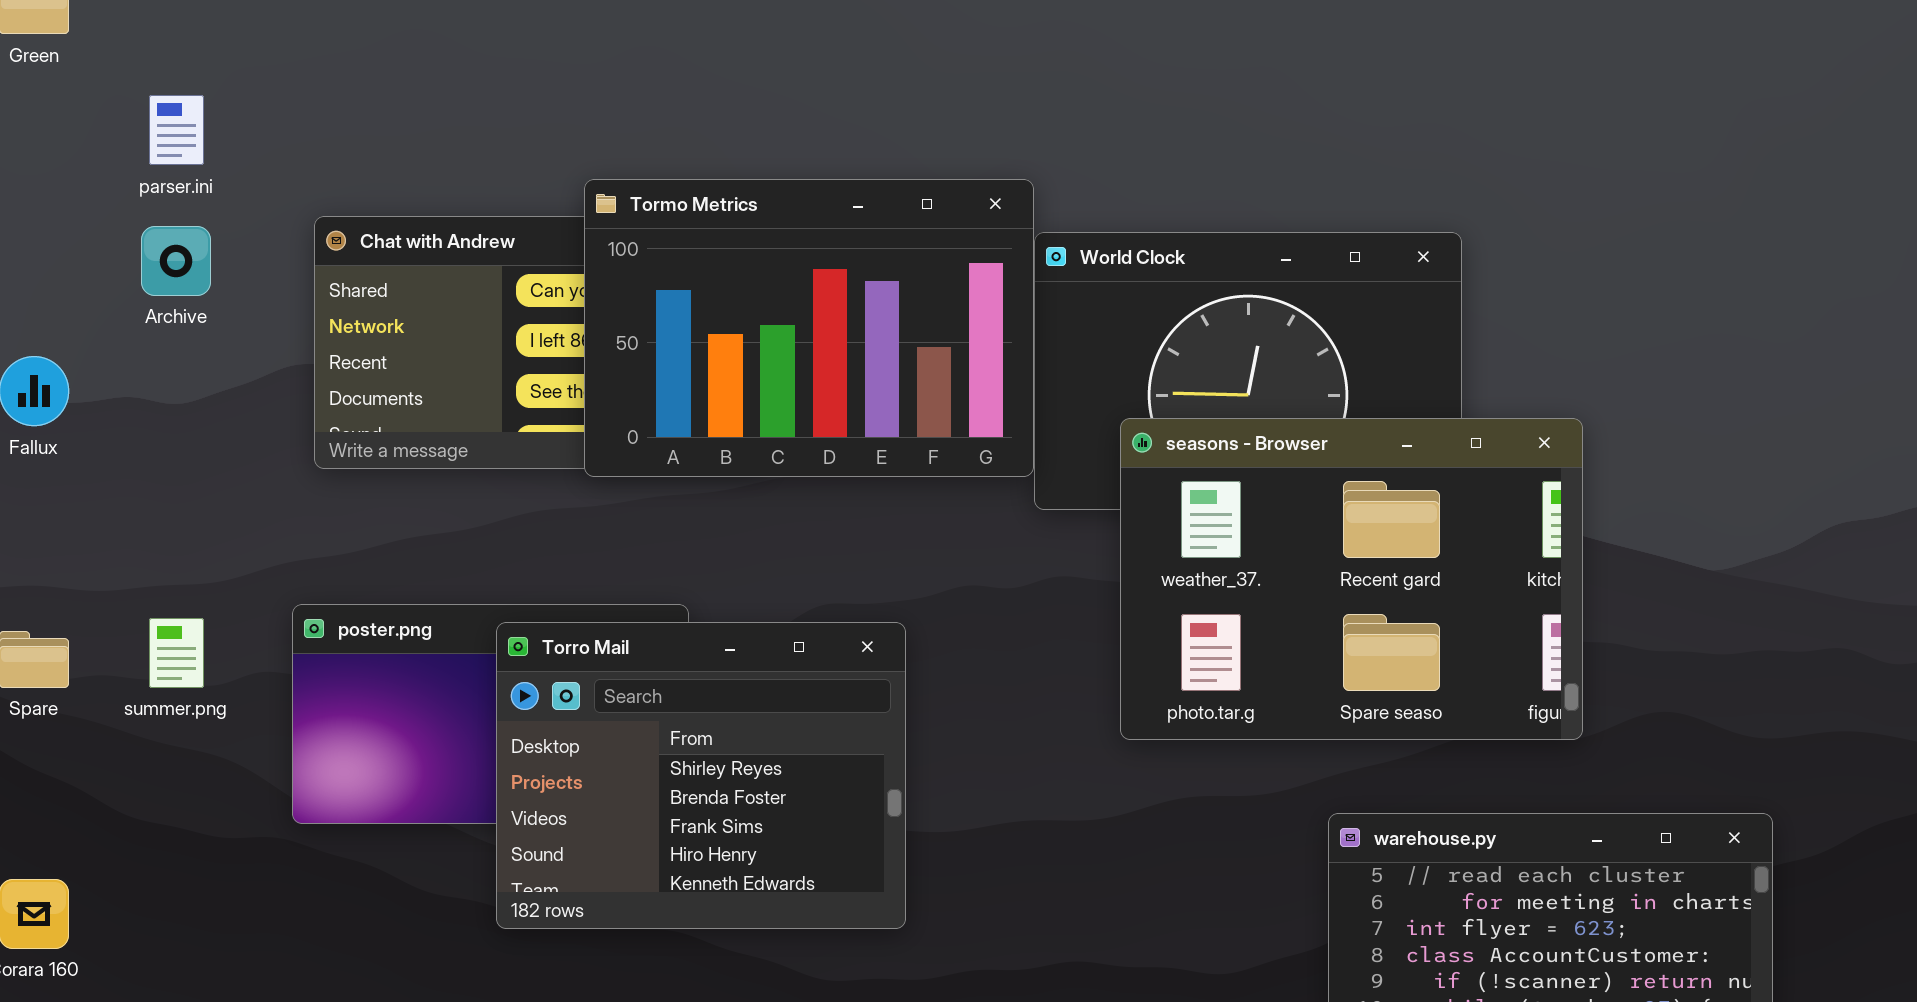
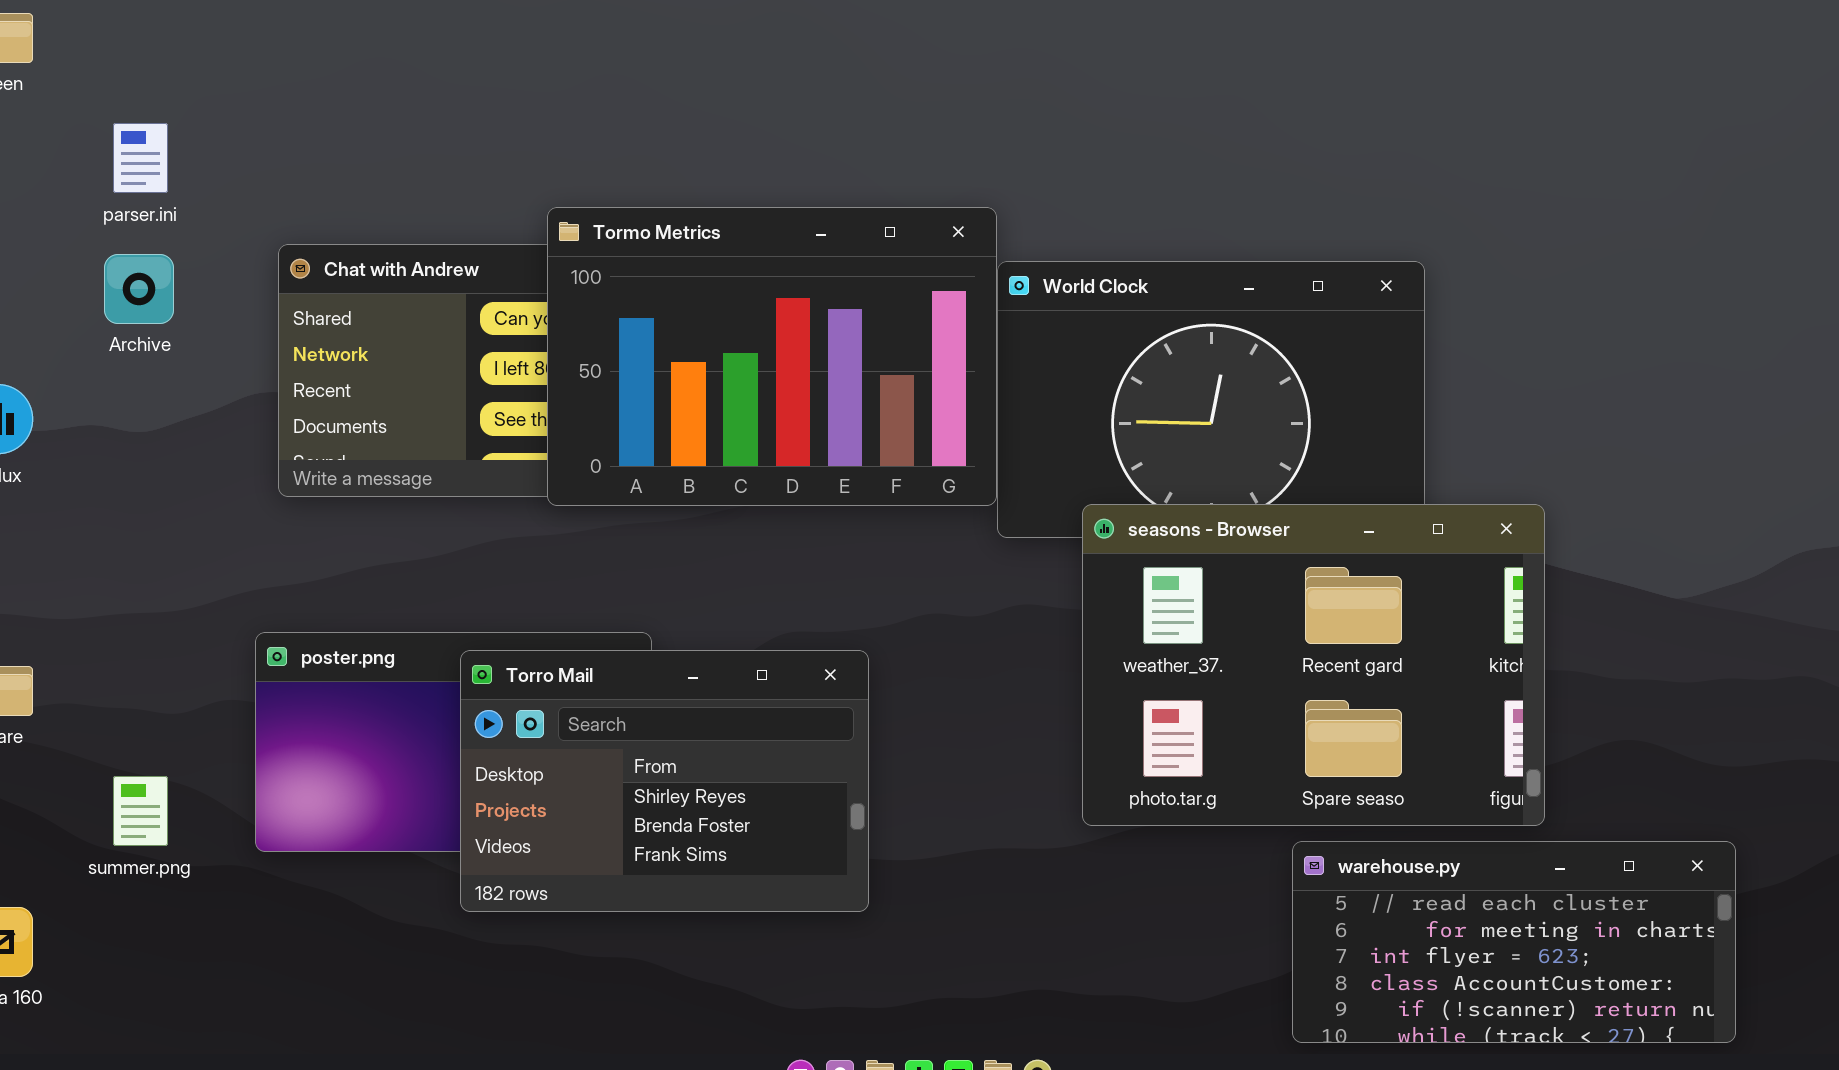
seasons - Browser: [1120,418,1583,740] -> [1082,504,1545,826], moved
summer.png: [149,618,204,688] -> [113,776,168,846], moved
Torro Mail: [496,622,906,929] -> [460,650,869,912], resized

